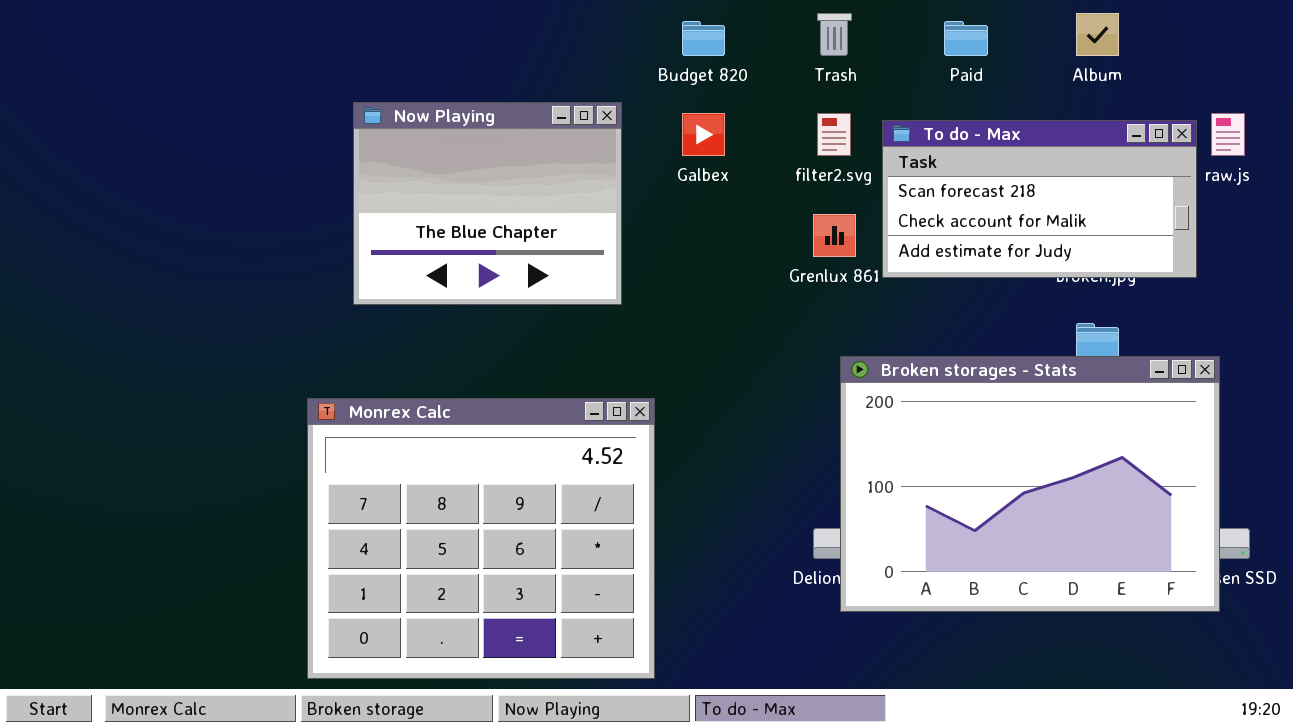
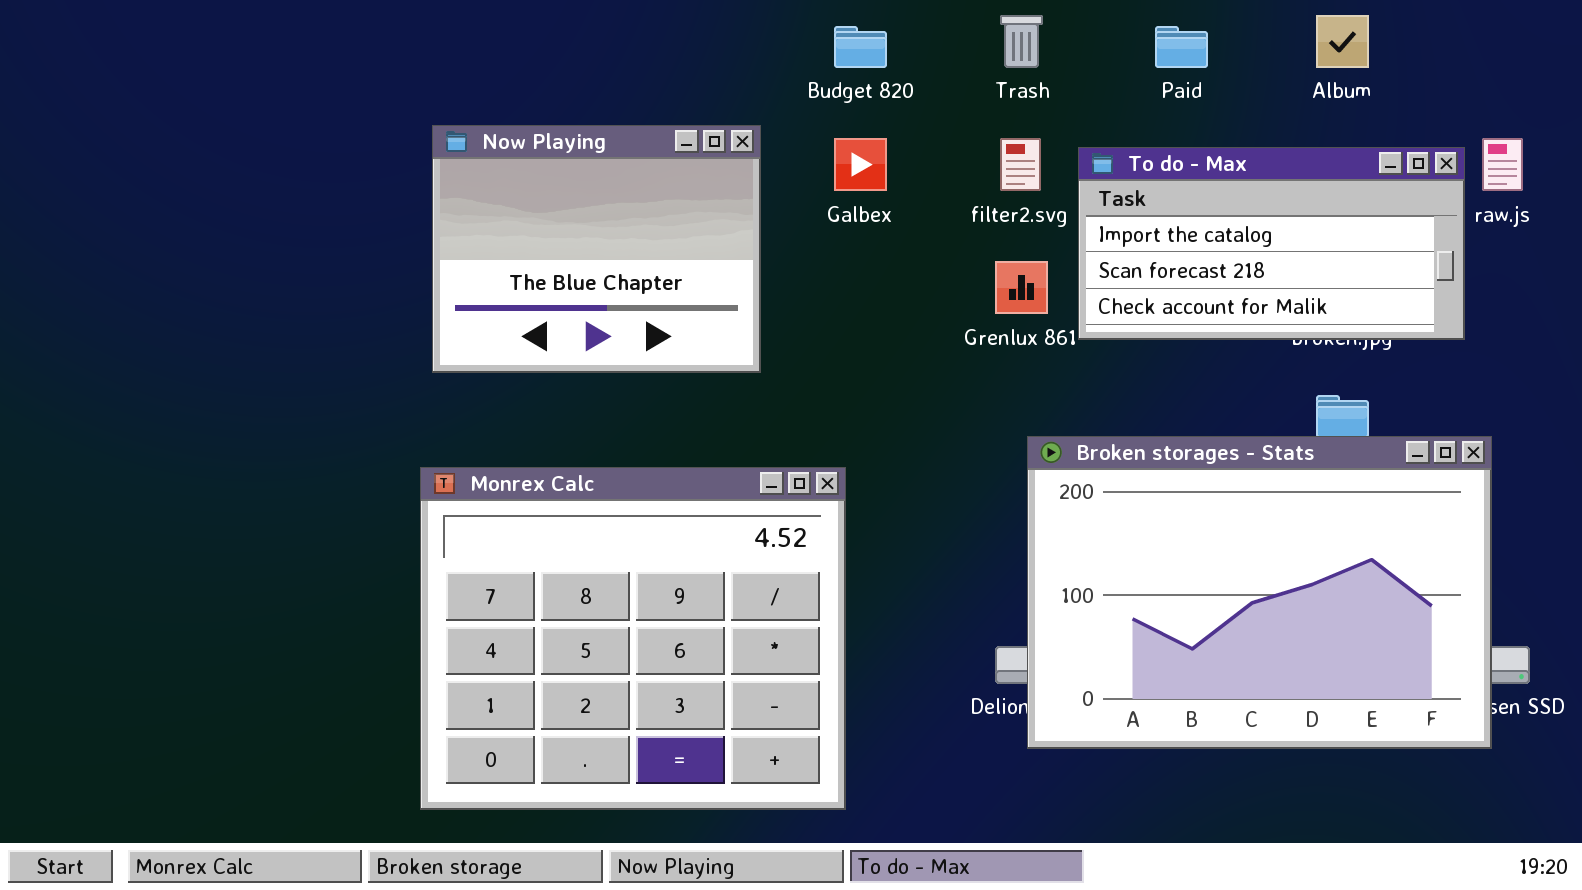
To do - Max: [882,120,1197,278] -> [1078,147,1465,340], scrolled up 1 row
Monrex Calc: [307,398,655,679] -> [420,467,846,810], moved

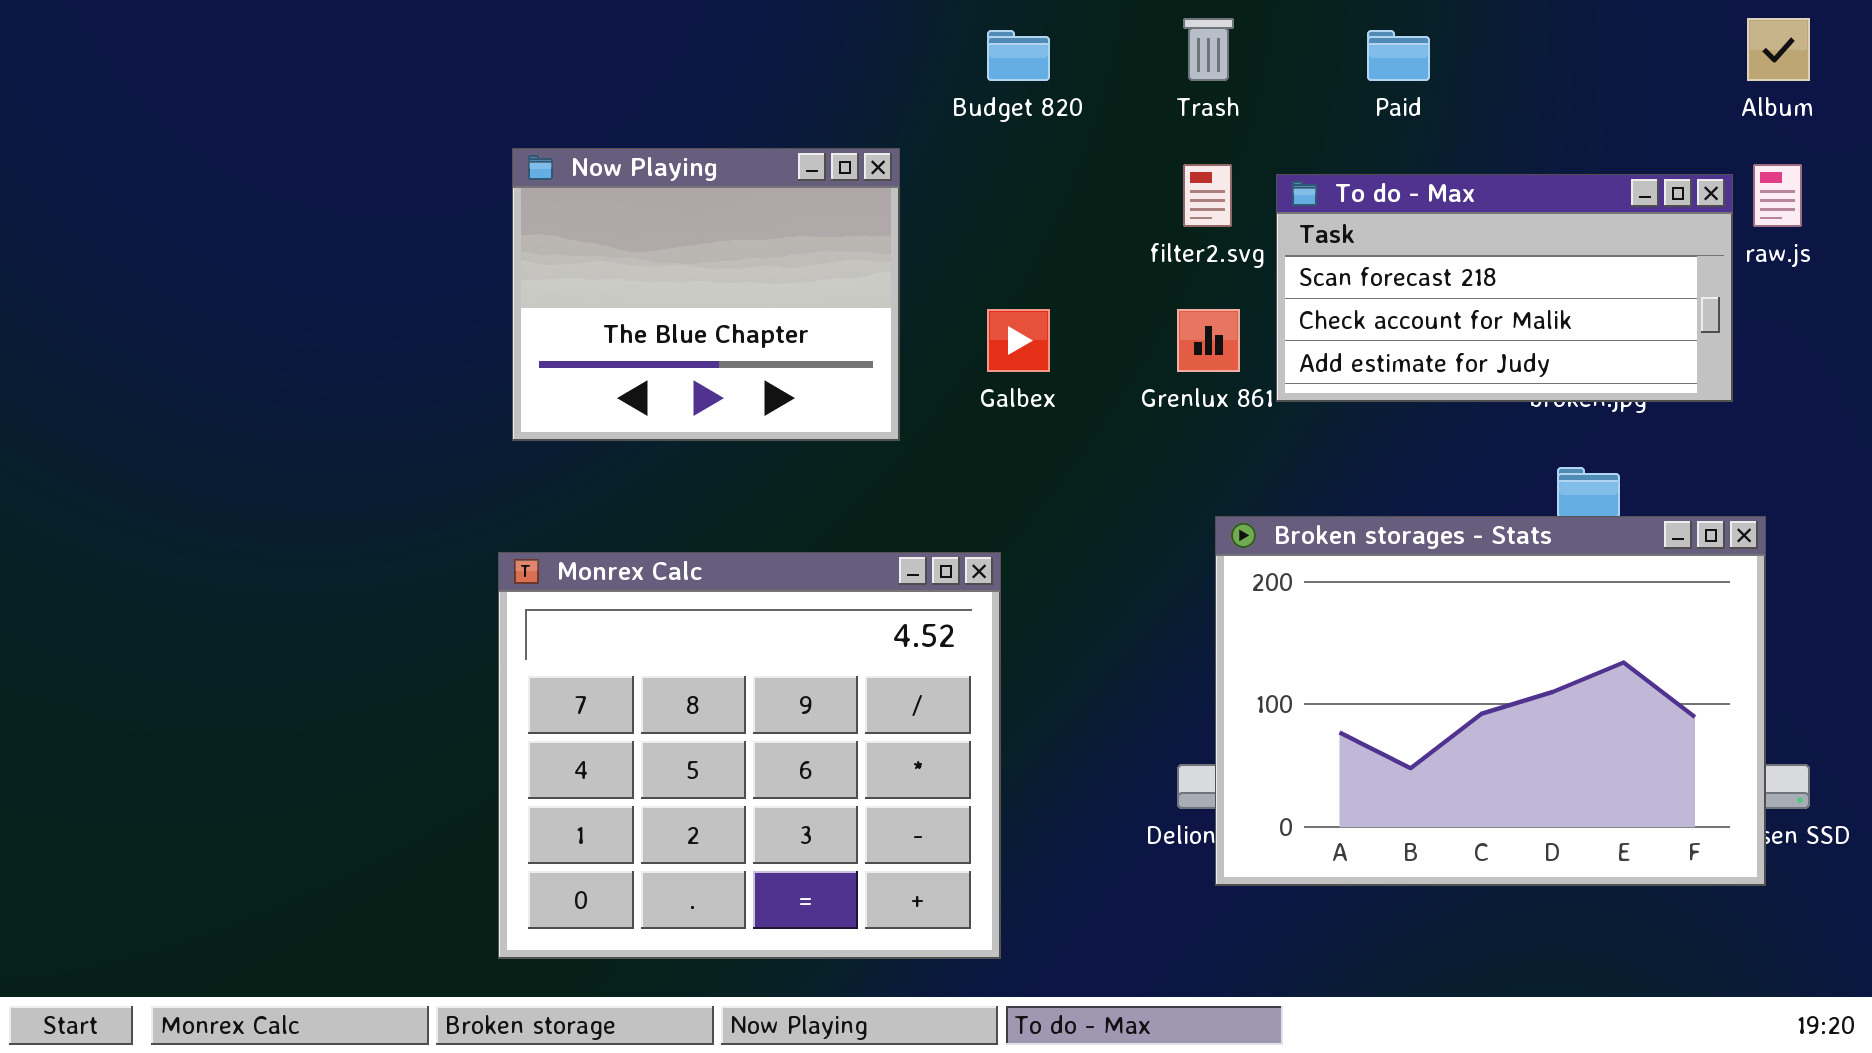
Album: [1316,15,1369,68] -> [1747,18,1810,81], moved
Galbex: [834,138,887,191] -> [987,309,1050,372], moved
To do - Max: [1078,147,1465,340] -> [1276,174,1733,402], scrolled down 1 row

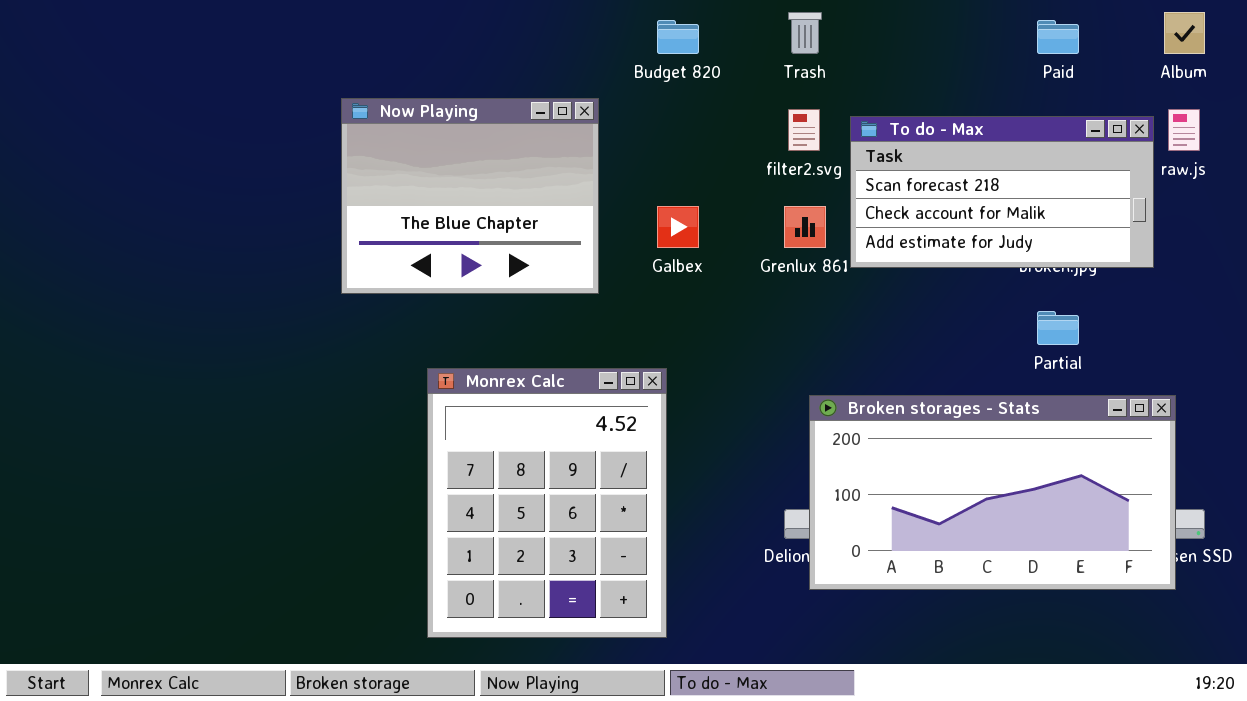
Paid: [1367,30,1430,81] -> [1037,20,1079,54], moved
Broken storages - Stats: [1215,516,1766,886] -> [809,395,1176,590], resized
Monrex Calc: [498,552,1001,959] -> [427,368,667,638], resized

